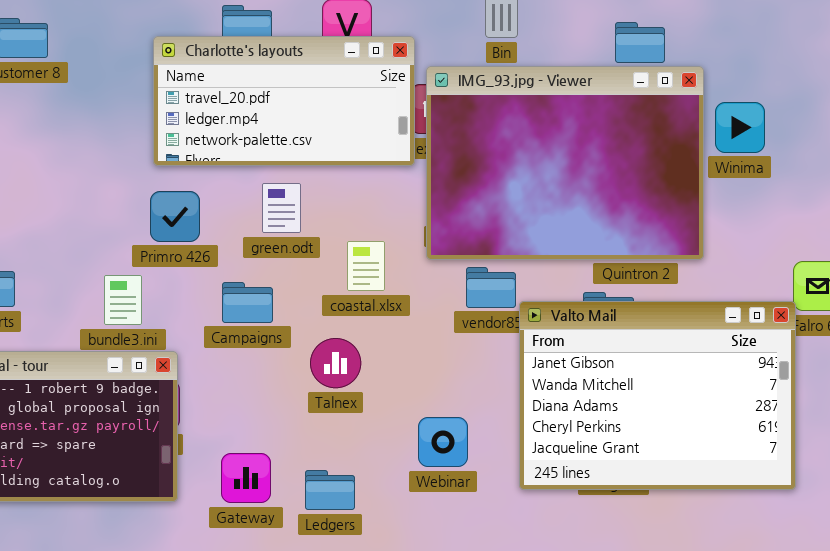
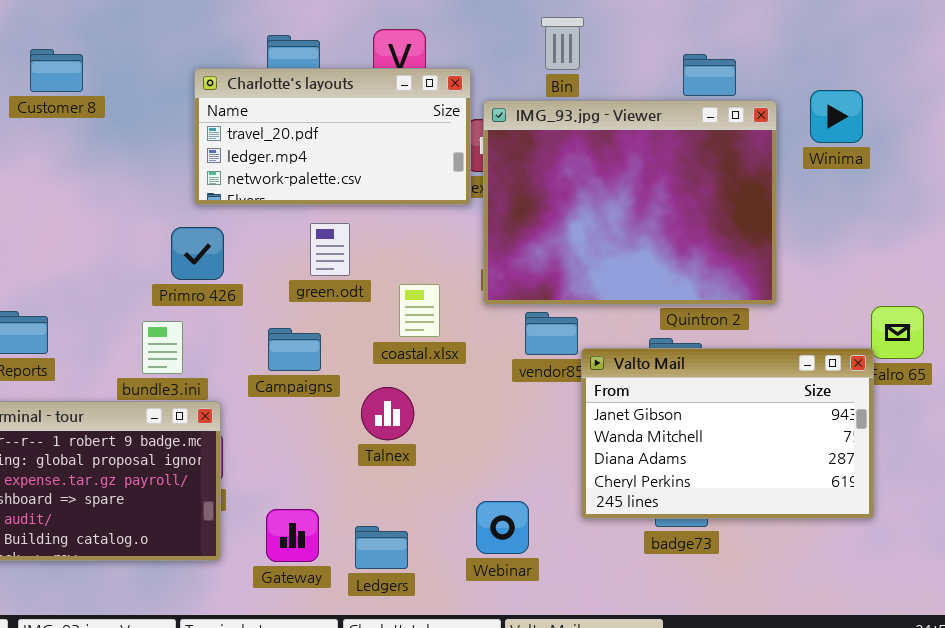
Winima: [715,102,765,153] -> [810,90,863,143], moved
Primro 426: [150,191,200,242] -> [171,227,224,280], moved
Valto Mail: [519,301,796,490] -> [581,348,874,519], resized
Webinar: [418,417,468,467] -> [476,501,529,554], moved

